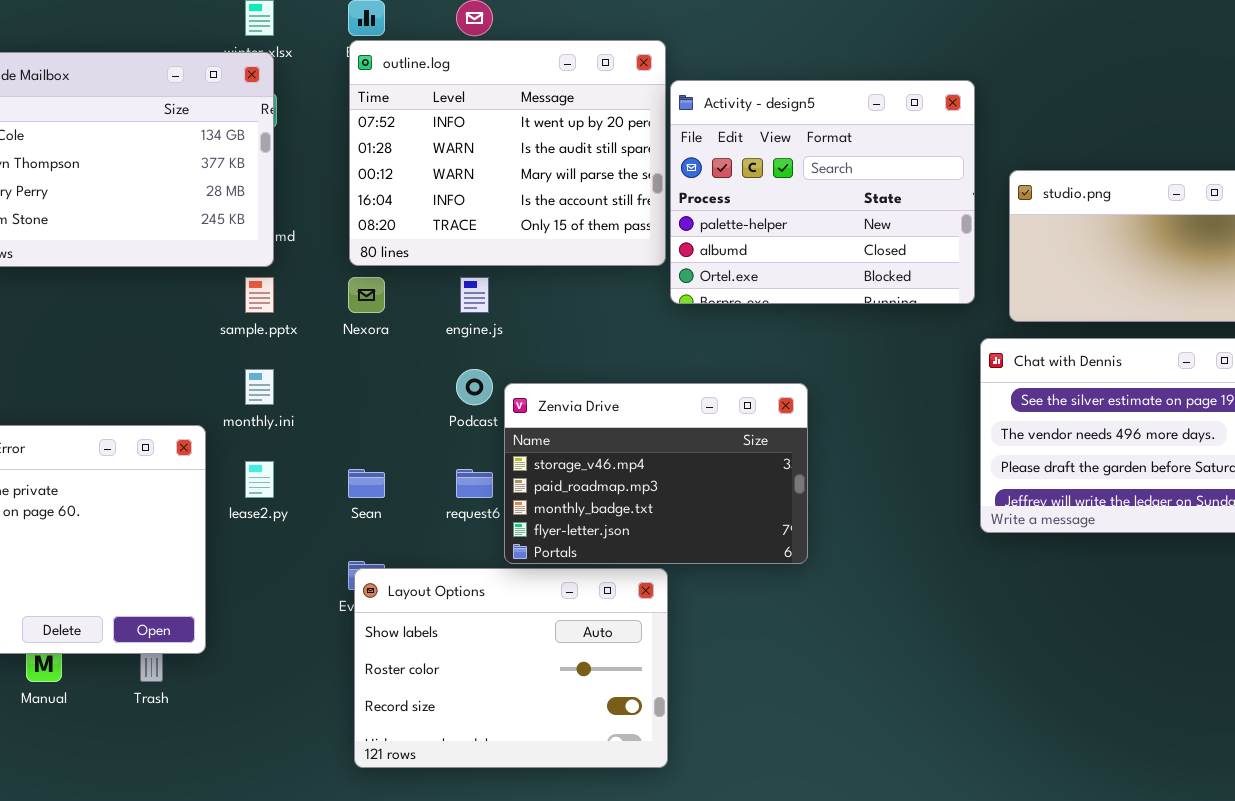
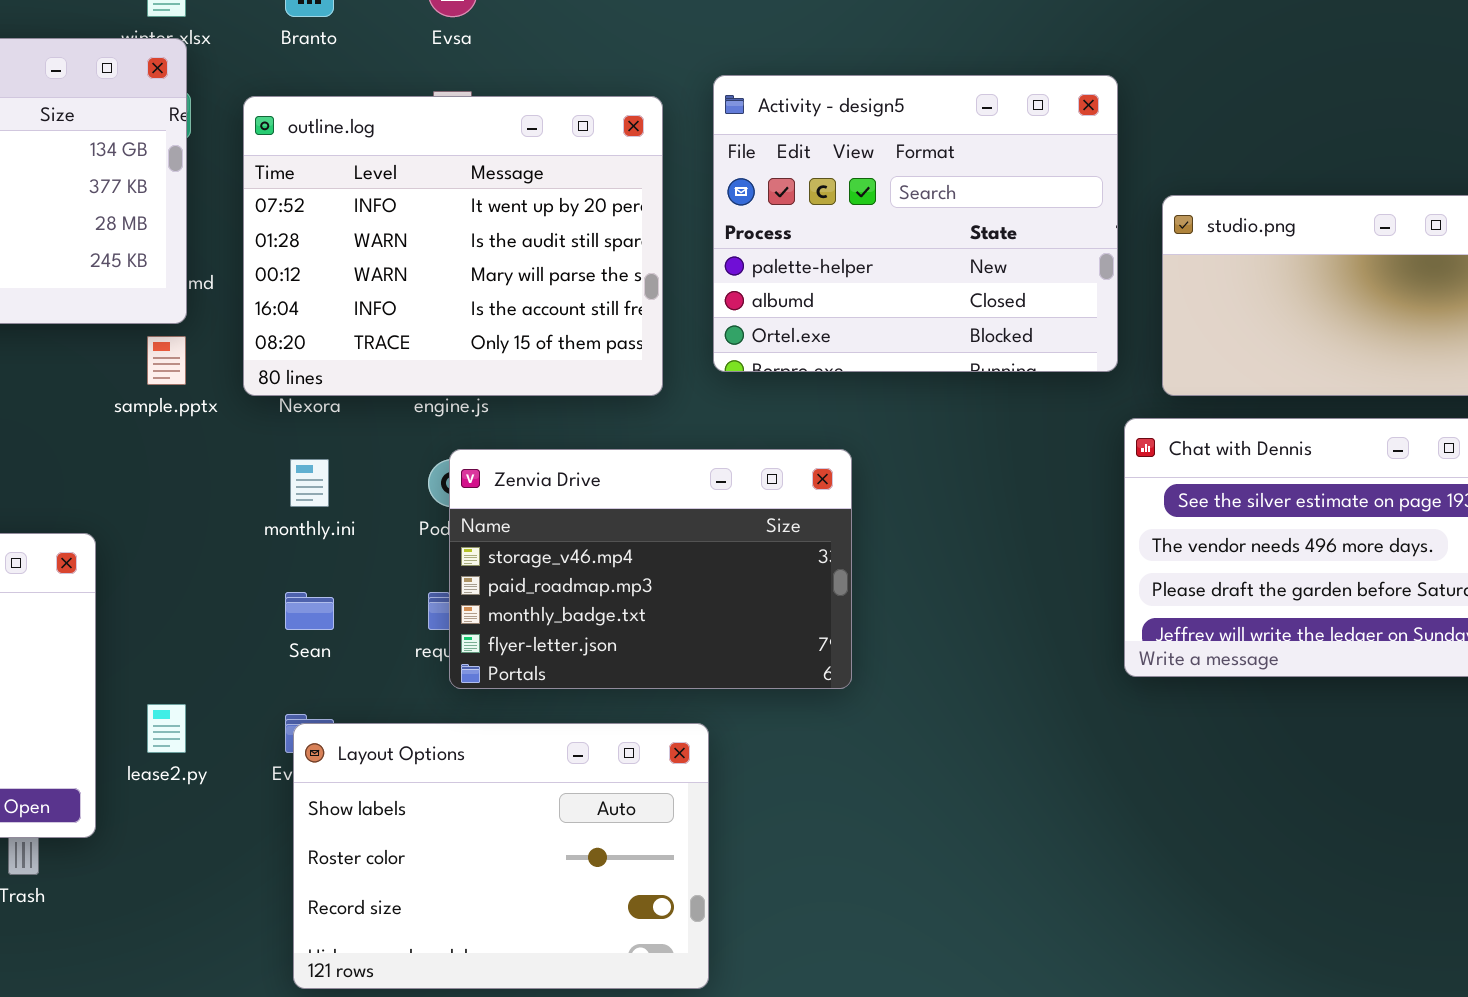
outline.log: [349,40,666,266] -> [243,96,663,396], moved
monthly.ini: [245,369,274,405] -> [290,459,329,507], moved
Zenvia Drive: [504,383,808,564] -> [449,449,852,689], moved
lease2.py: [245,461,274,498] -> [147,704,186,753], moved

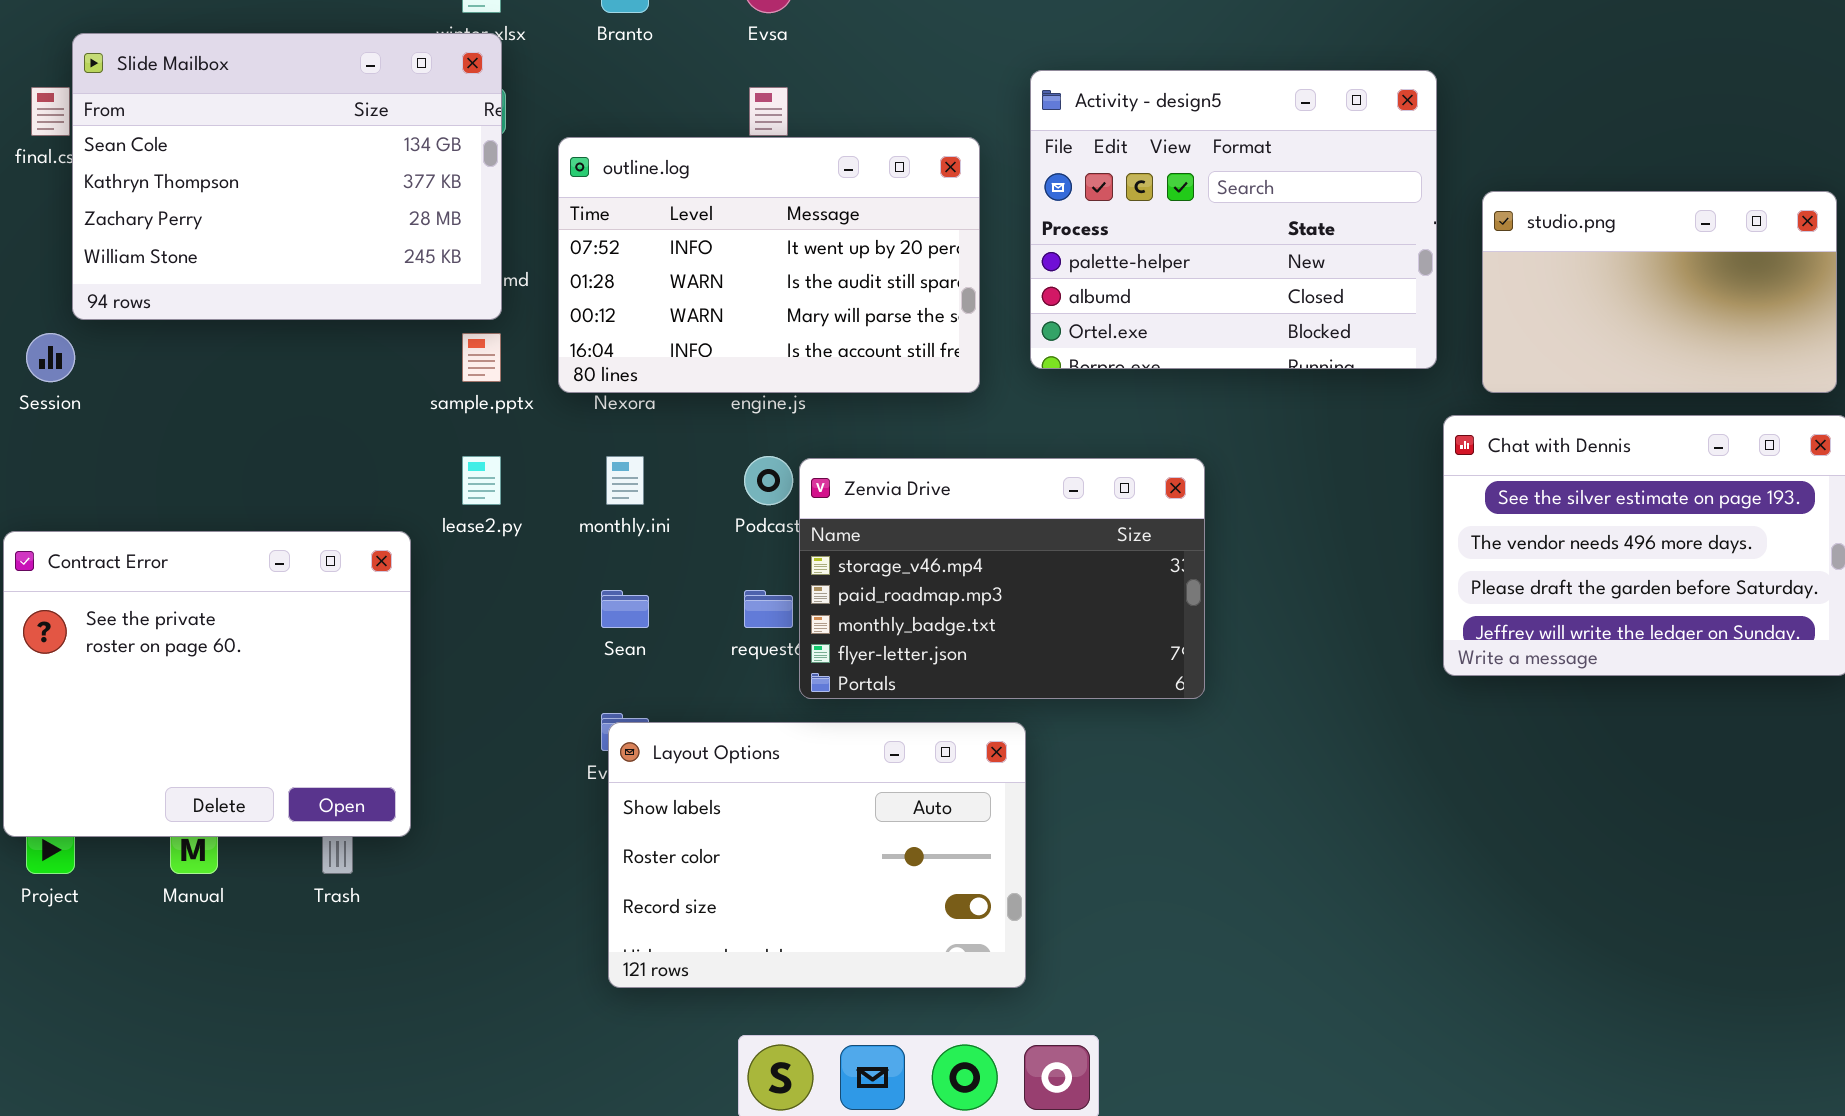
outline.log: [243,96,663,396] -> [558,137,980,393], resized
Zenvia Drive: [449,449,852,689] -> [799,458,1205,699], moved
lease2.py: [147,704,186,753] -> [462,456,501,505], moved

